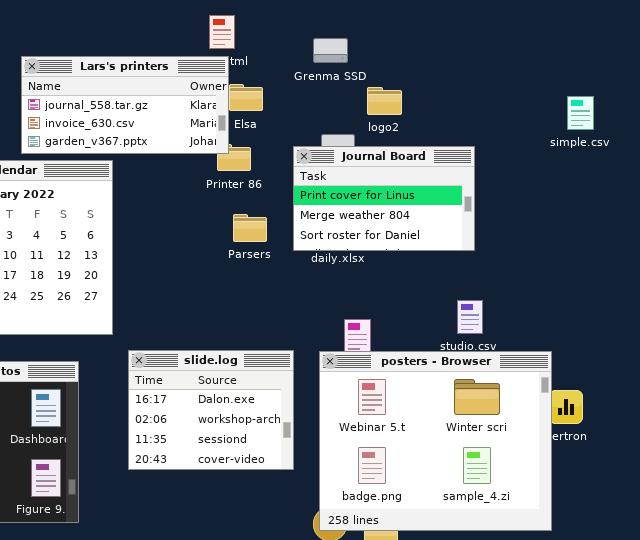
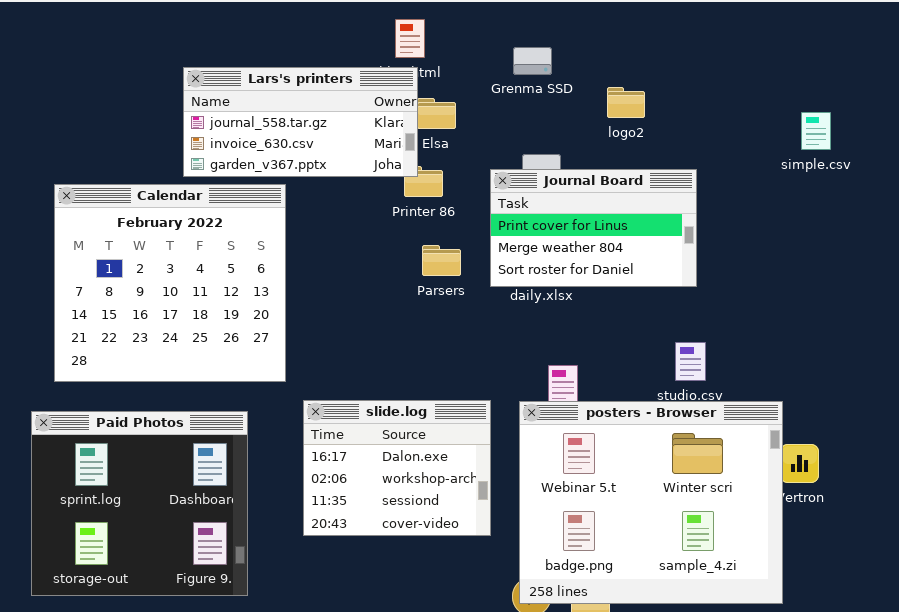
logo2: [367,87,402,115] -> [607,87,645,118], moved

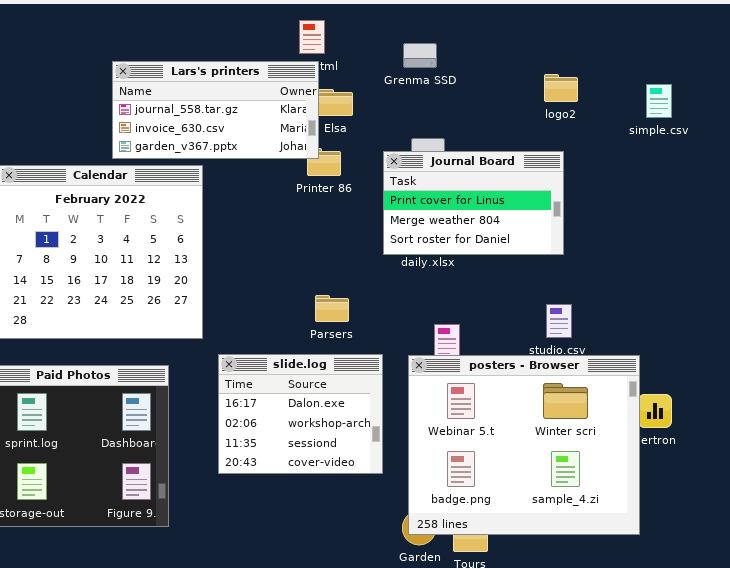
logo2: [607,87,645,118] -> [544,74,578,102], moved
simple.csv: [801,112,831,150] -> [646,84,672,118], moved
Parsers: [422,245,461,276] -> [315,295,349,322], moved

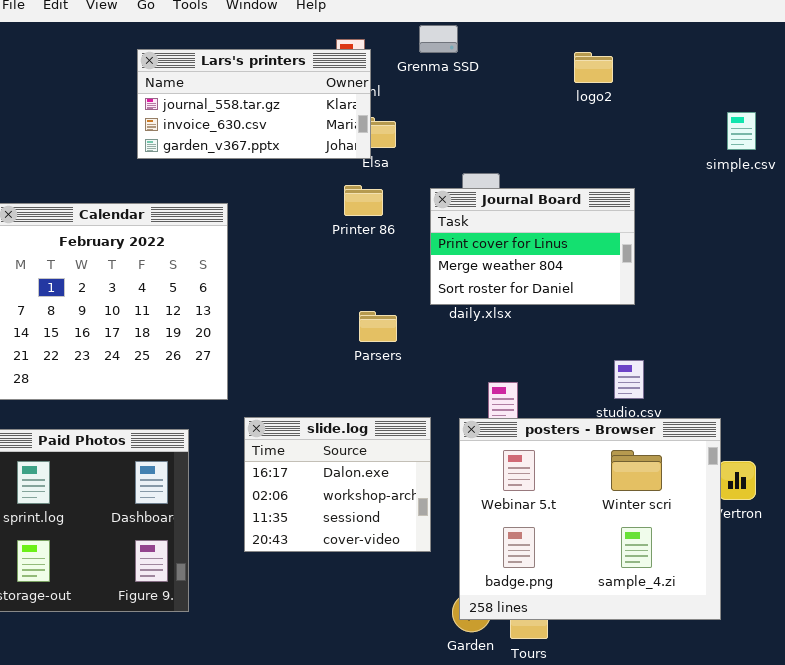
Grenma SSD: [403,43,437,68] -> [419,25,458,53], moved
Lars's printers: [112,61,319,159] -> [137,49,371,159], moved
logo2: [544,74,578,102] -> [574,52,613,83], moved
Parsers: [315,295,349,322] -> [359,311,397,342], moved

